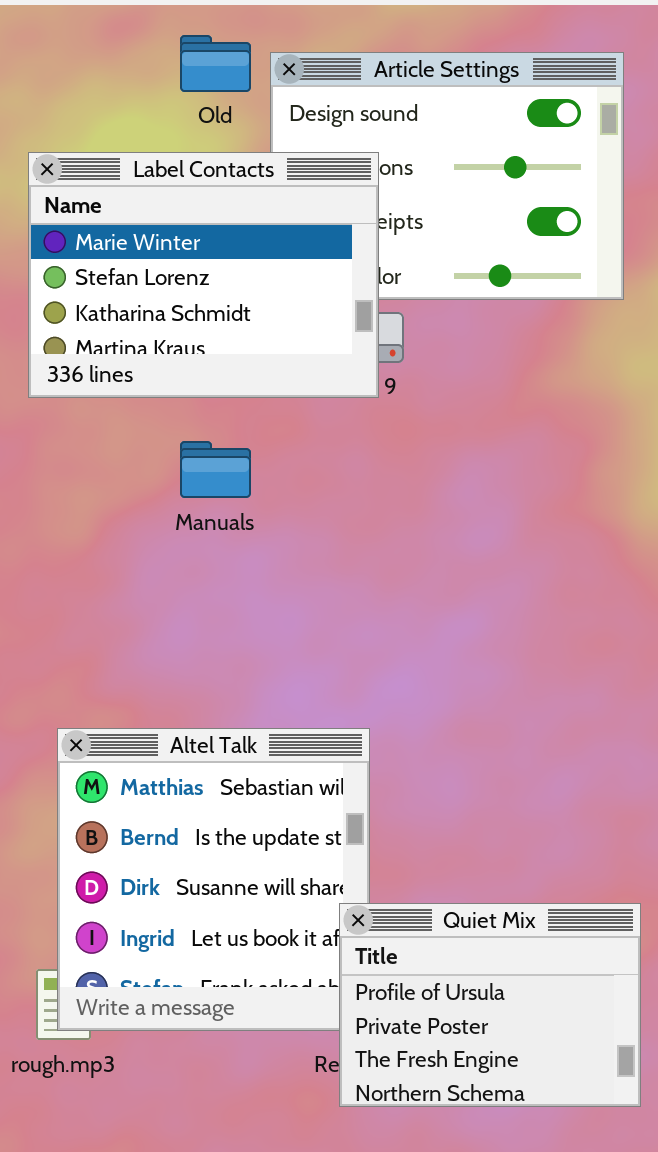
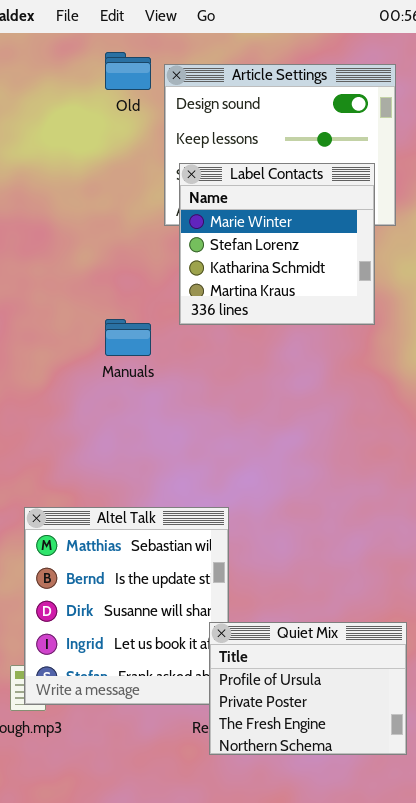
Label Contacts: [28,152,379,398] -> [179,163,375,325], moved, resized

